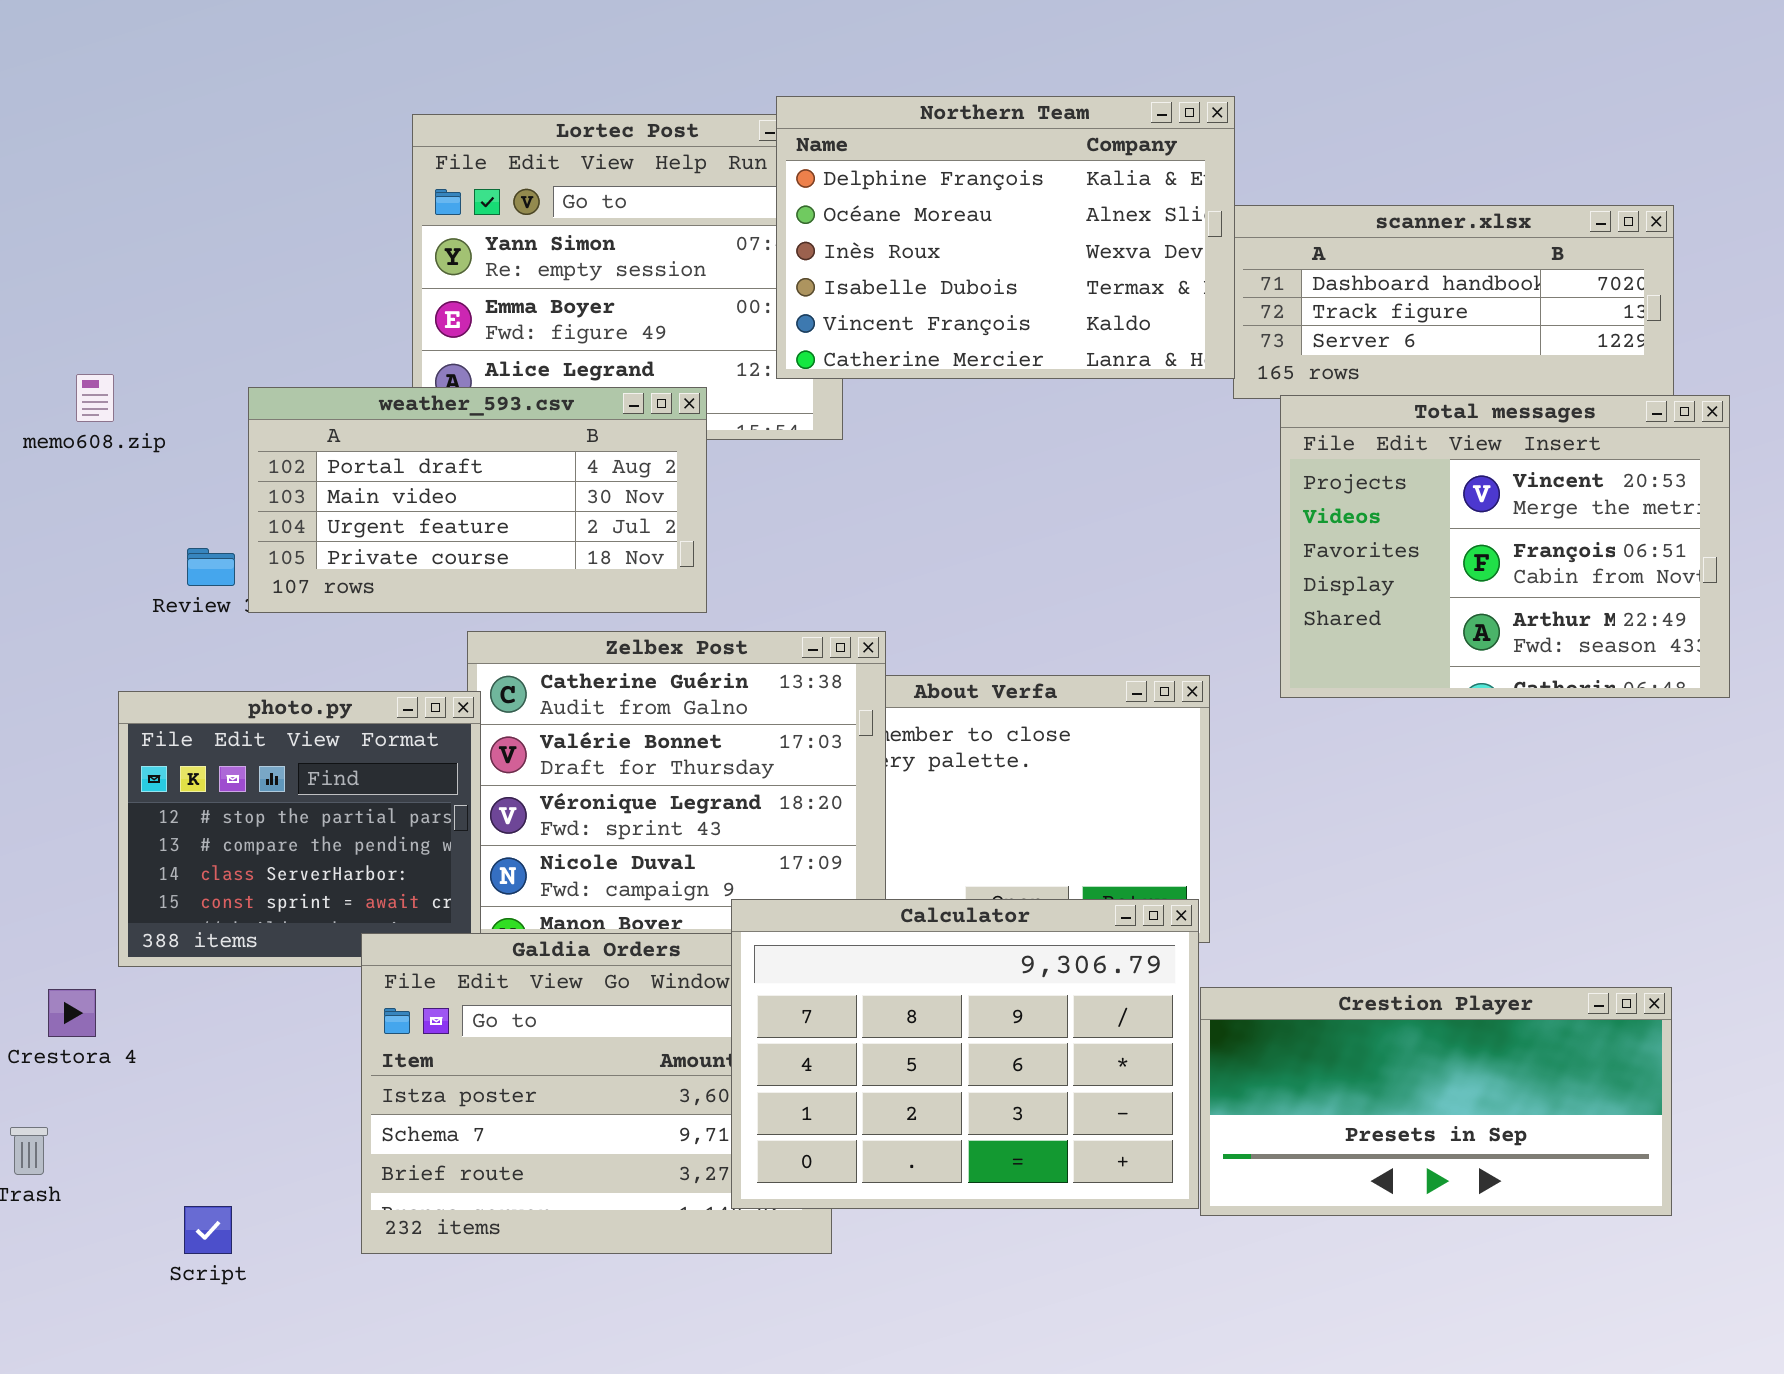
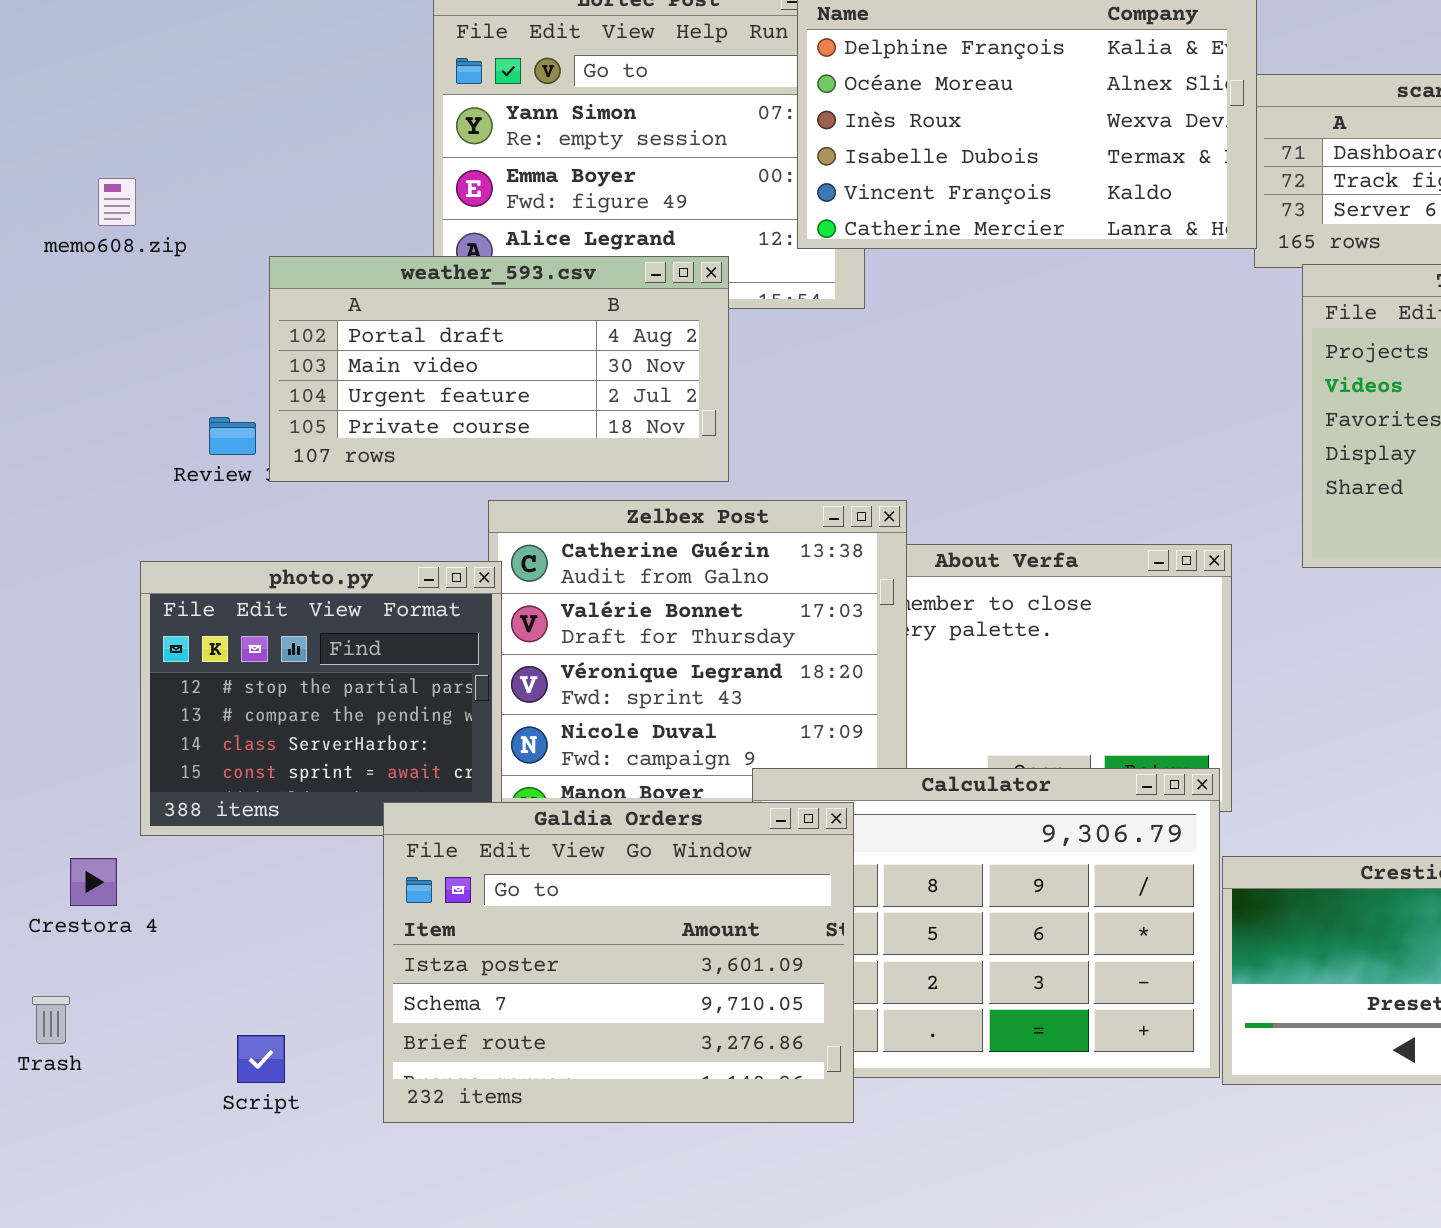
memo608.zip: [76,374,114,422] -> [98,178,136,226], moved
Galdia Orders: [361,933,832,1254] -> [383,802,854,1123], raised
Script: [184,1206,232,1254] -> [237,1035,285,1083], moved

